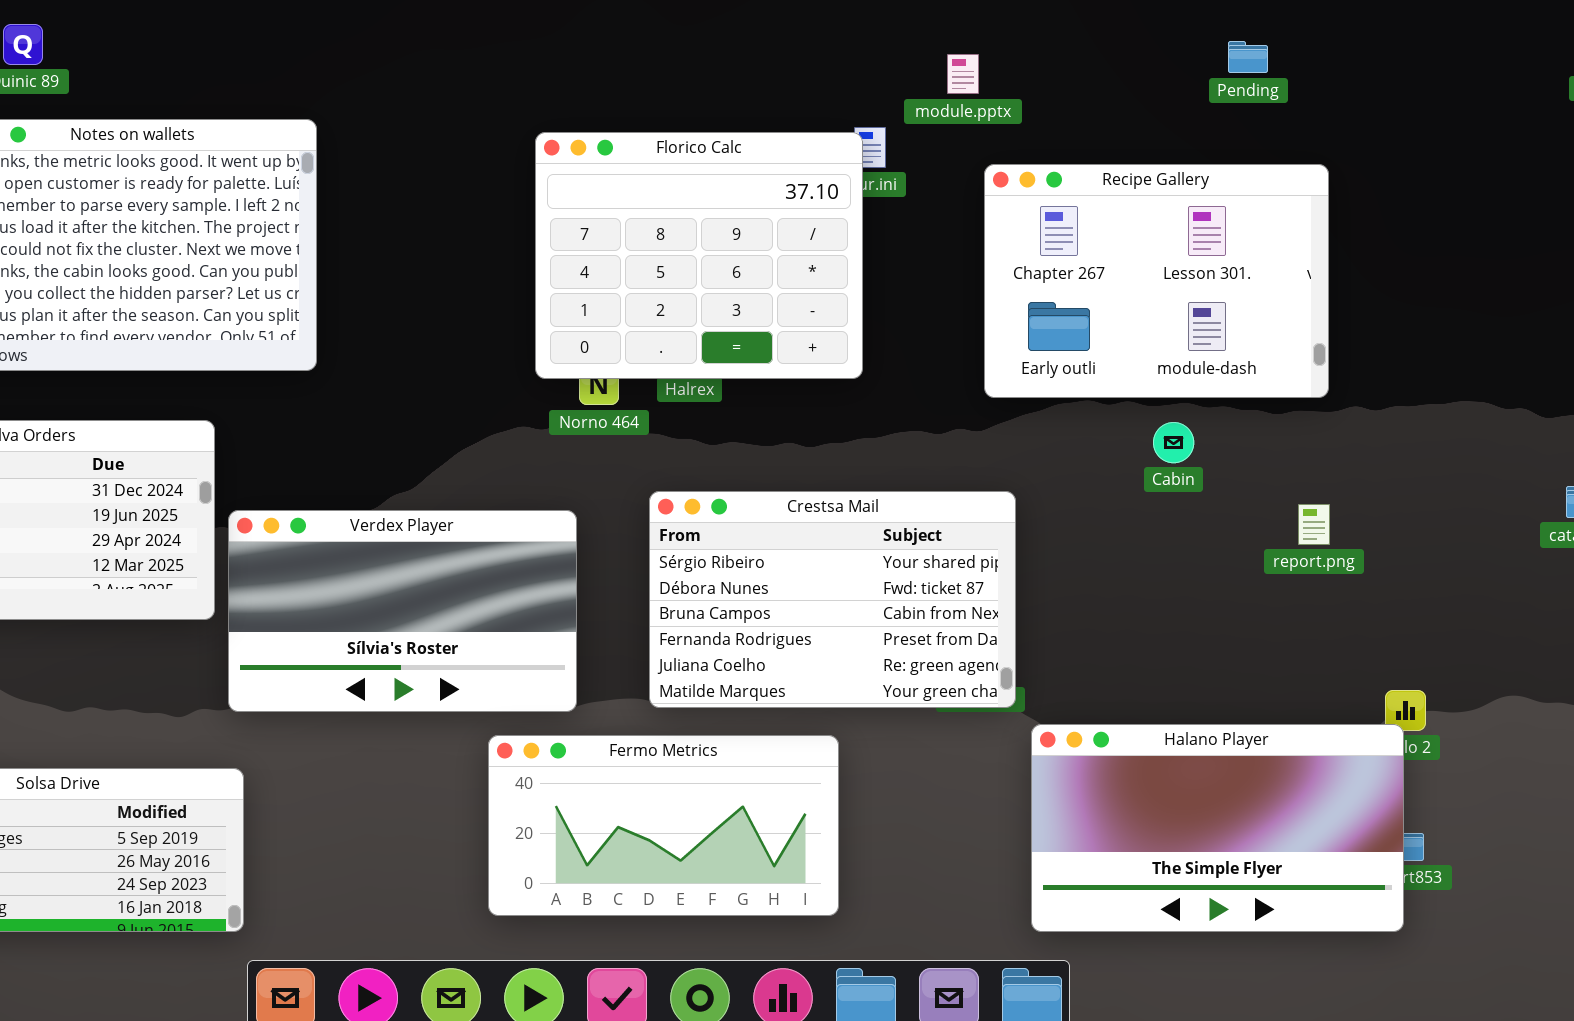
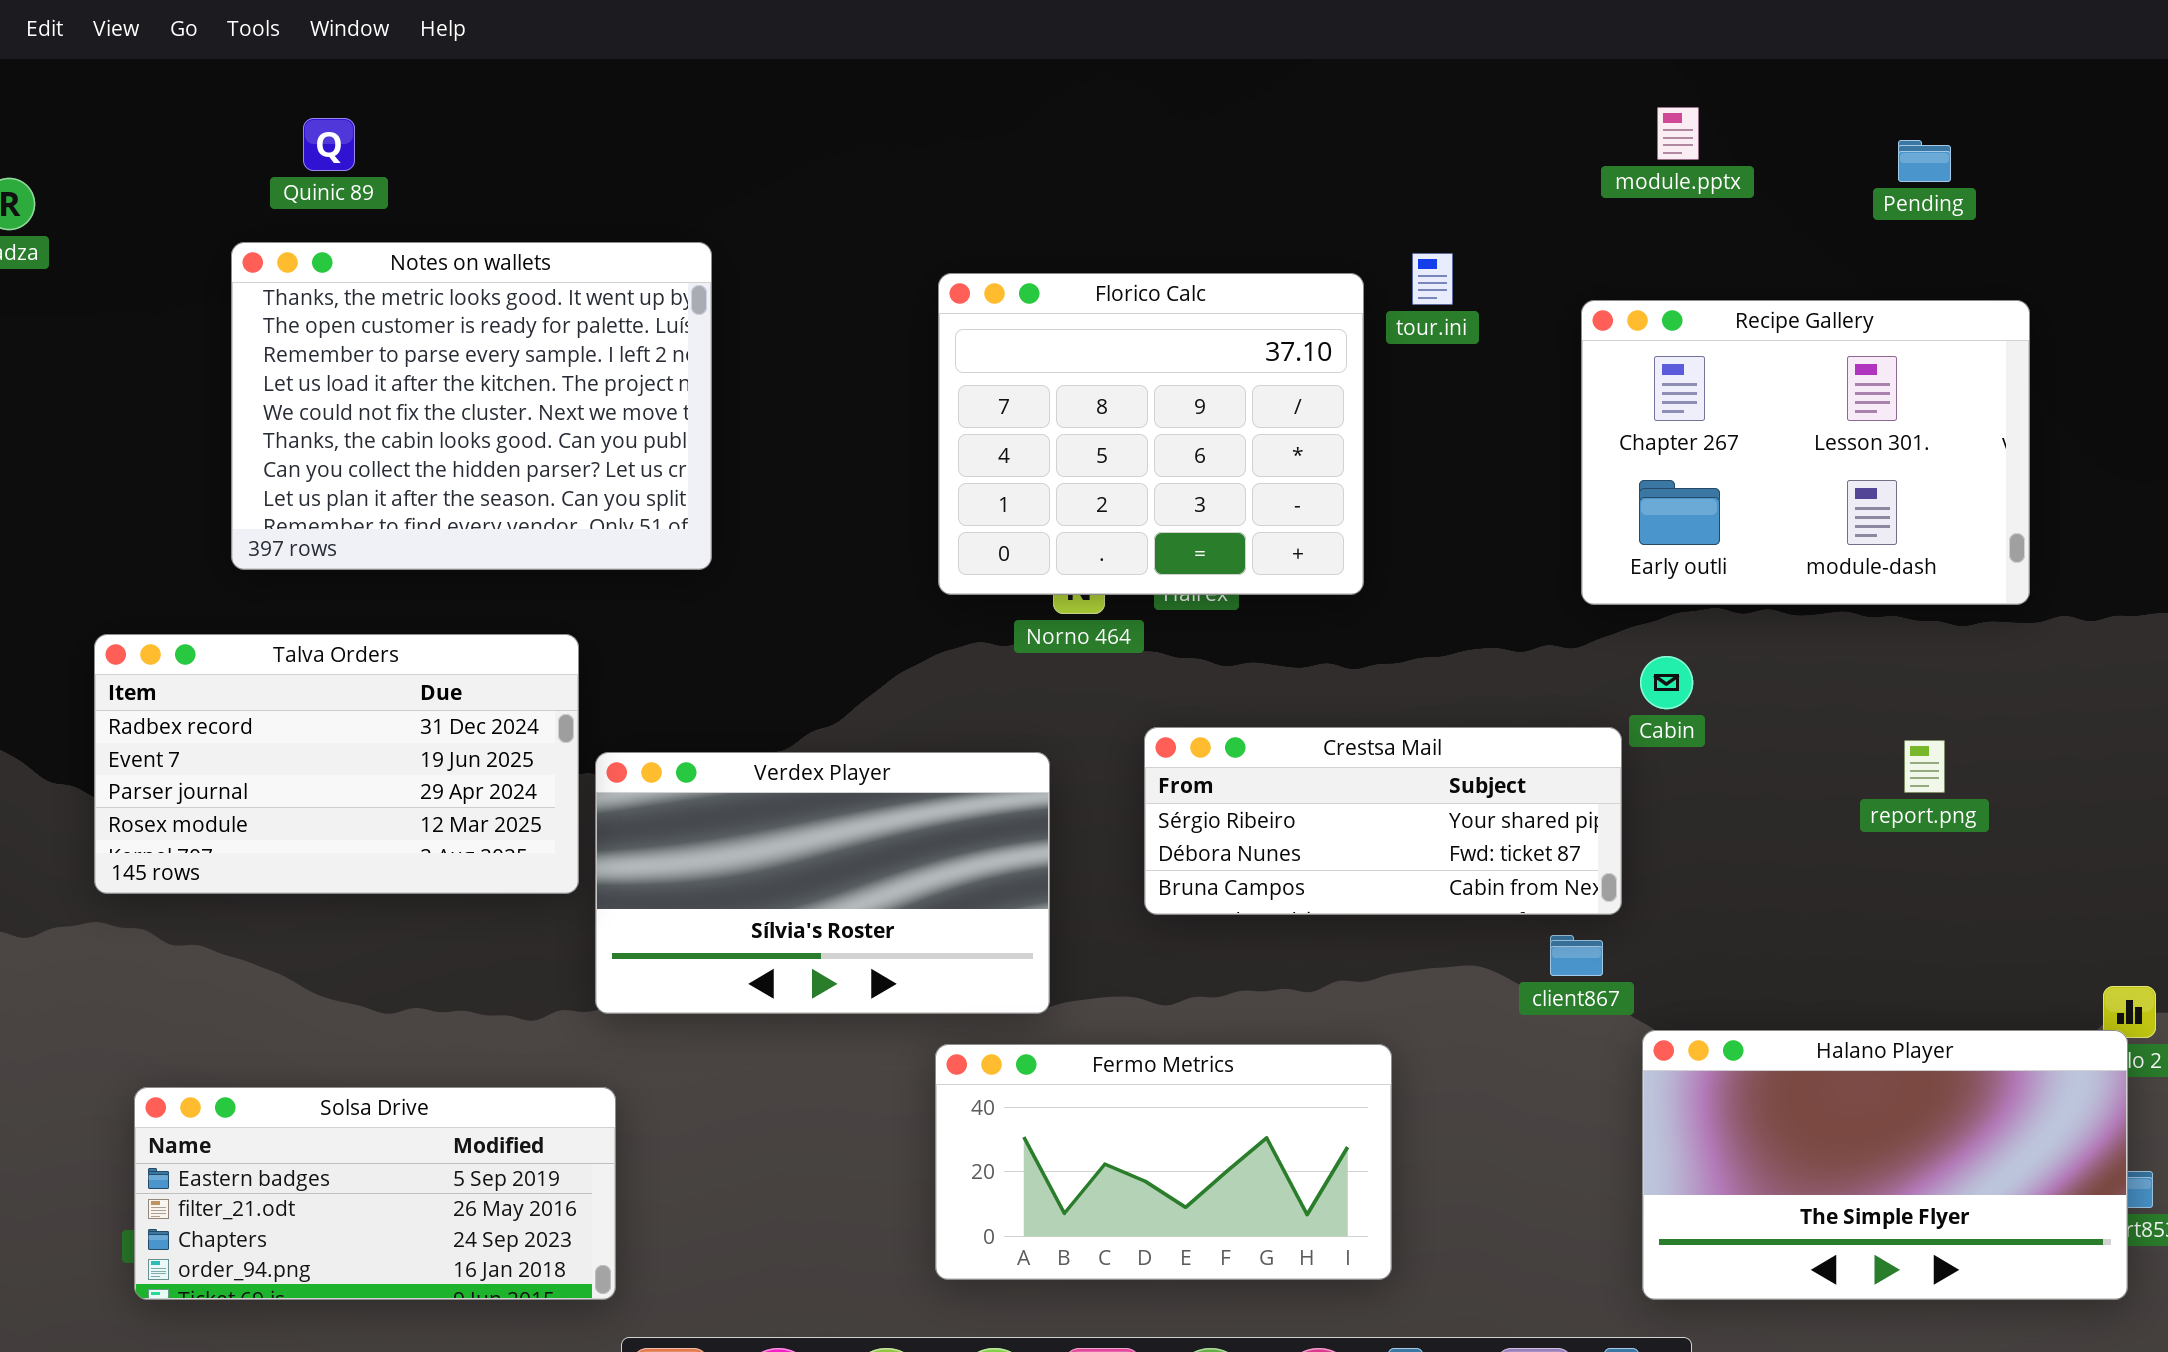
module.pptx: [947,54,979,94] -> [1657,107,1699,160], moved
Florico Calc: [535,132,863,379] -> [938,273,1364,595], moved
Cabin: [1153,422,1194,463] -> [1640,656,1693,709], moved
Crestsa Mail: [649,491,1016,708] -> [1144,727,1622,915], resized
report.png: [1298,504,1330,545] -> [1904,740,1945,793], moved

